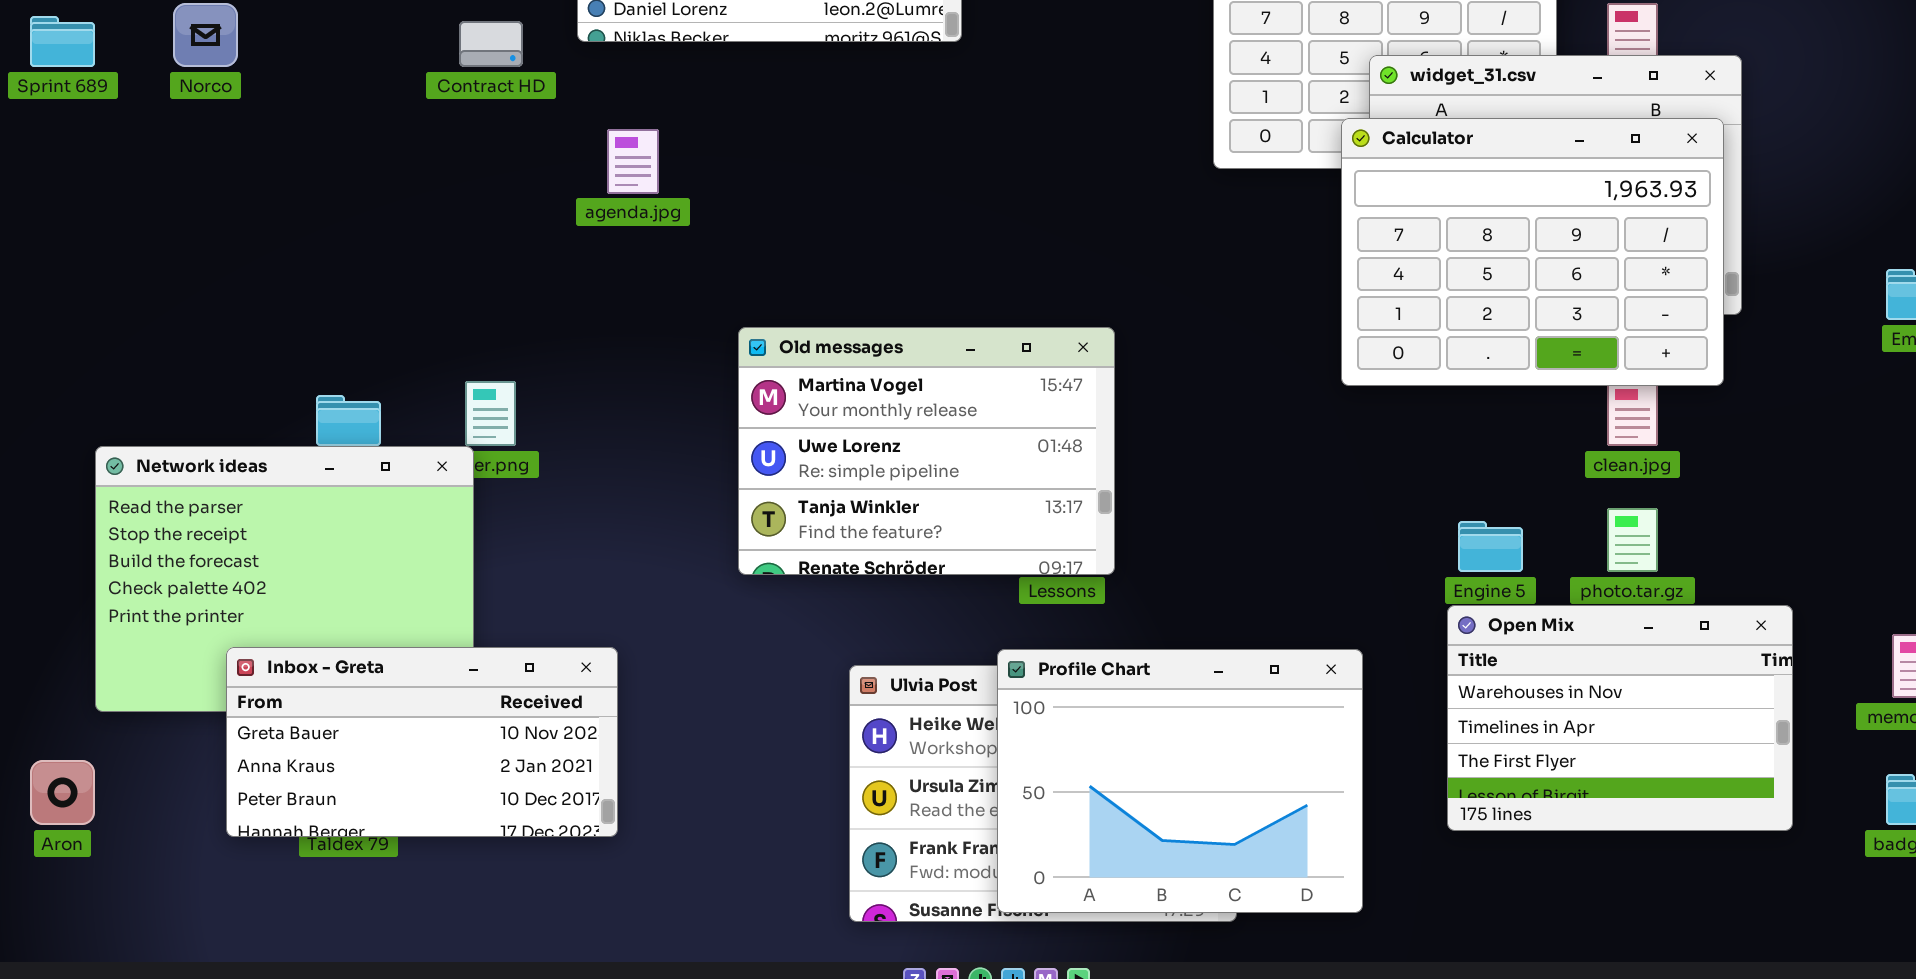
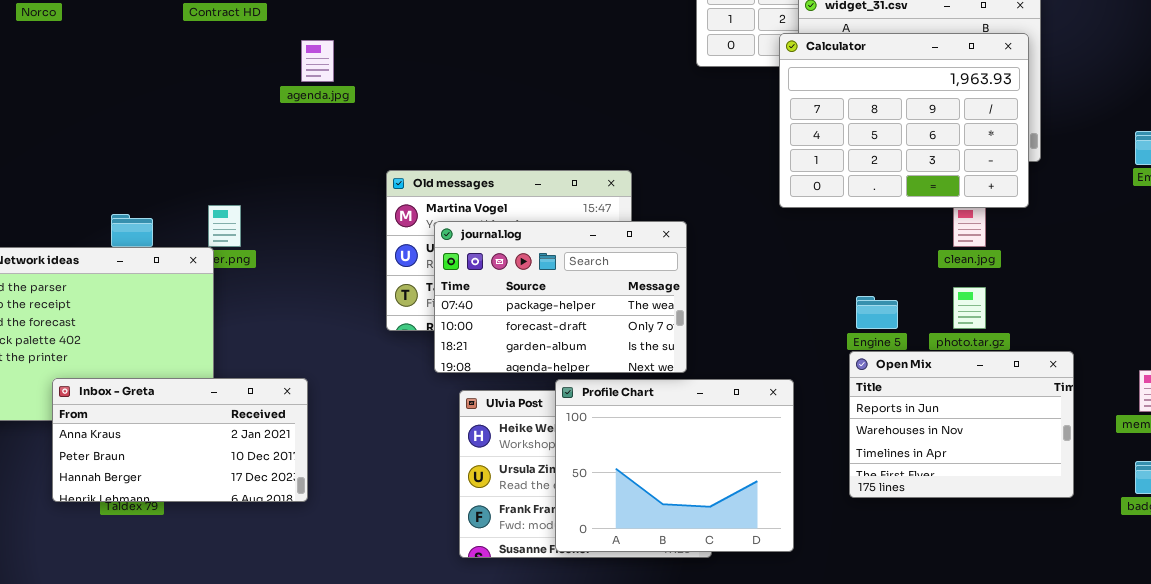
journal.log: none -> [434,221,687,373], opened
Open Mix: [1447,605,1793,831] -> [849,351,1074,498], scrolled up 1 row
Inbox - Greta: [226,647,618,837] -> [52,378,308,502], scrolled down 1 row

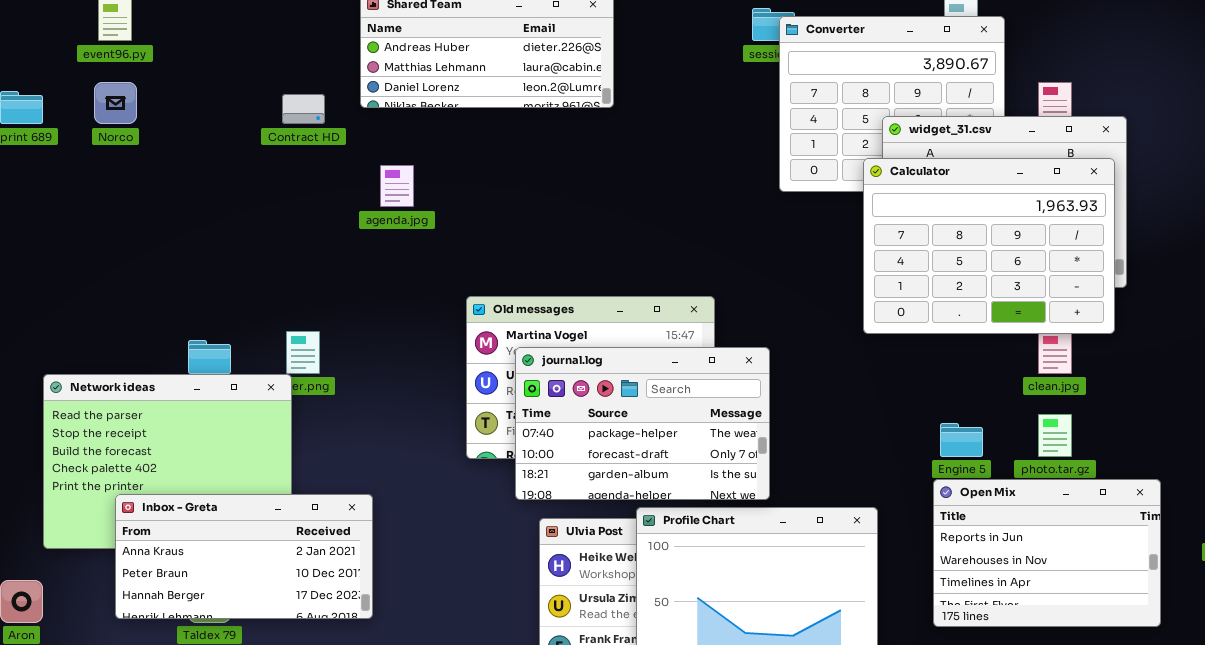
Inbox - Greta: [52,378,308,502] -> [115,494,373,619], moved

